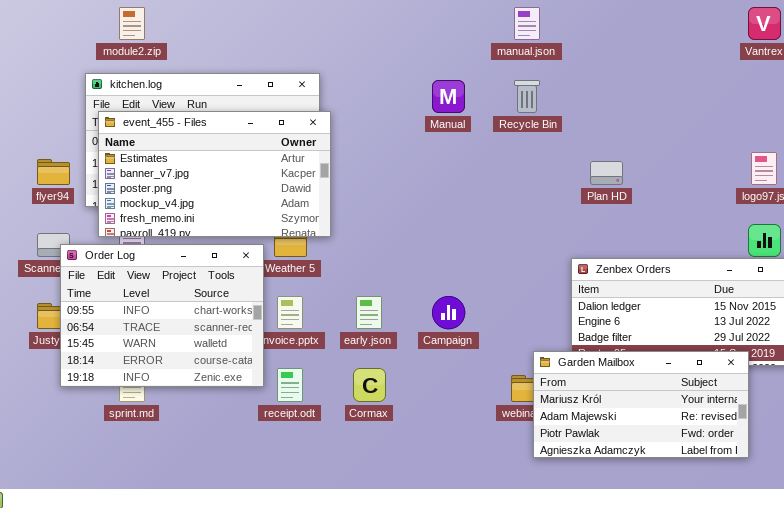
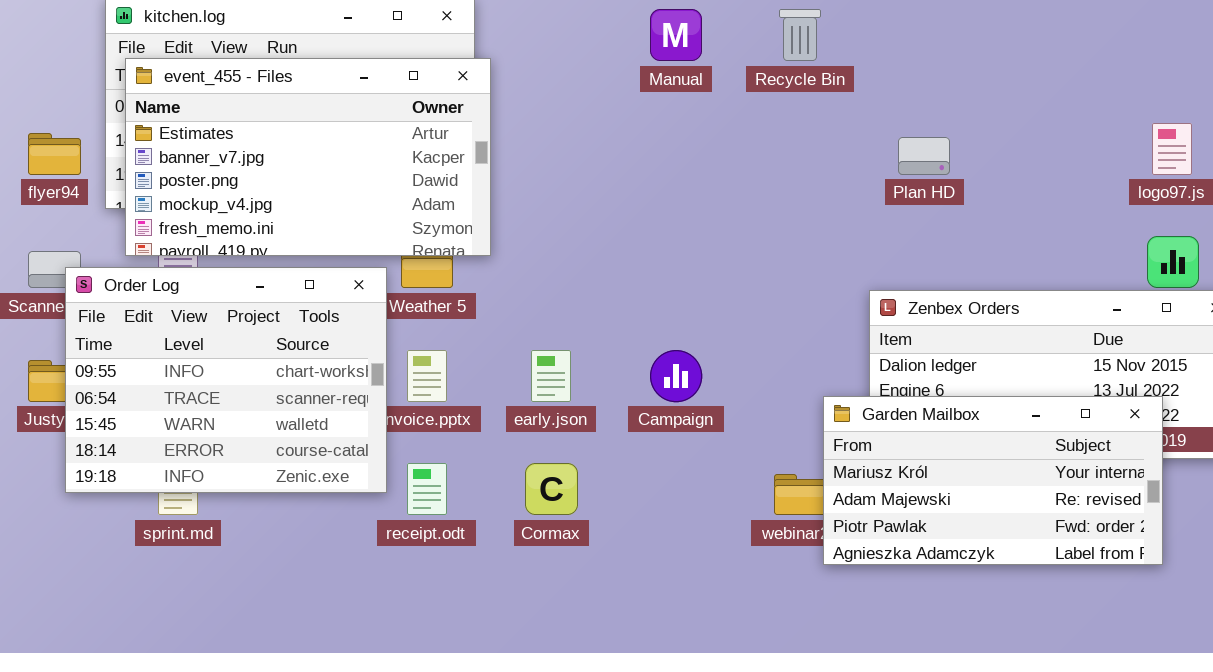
Garden Mailbox: [533,351,749,458] -> [823,396,1163,565], moved

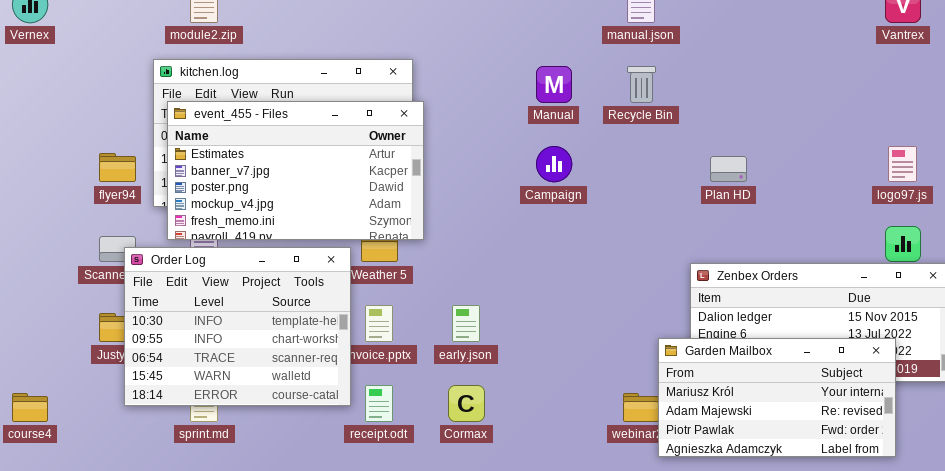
Order Log: [65,267,387,493] -> [124,247,351,406], scrolled up 1 row
Campaign: [650,350,702,402] -> [536,146,572,182], moved

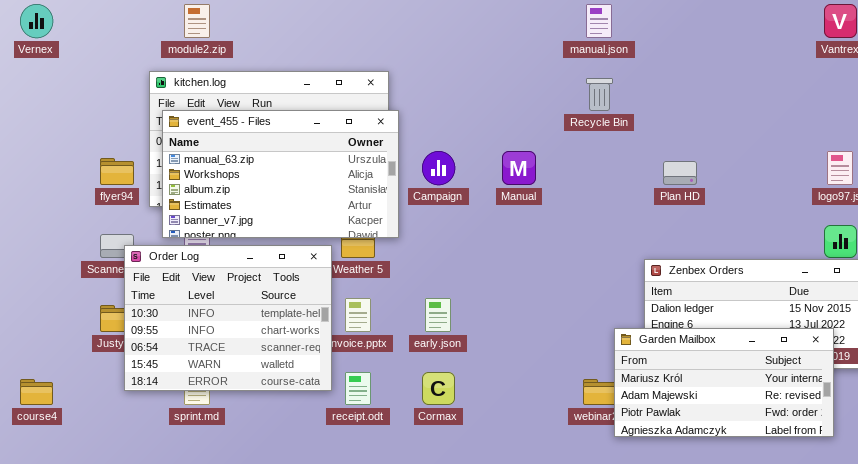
Manual: [536,66,572,103] -> [502,151,536,185], moved
event_455 - Files: [167,101,424,240] -> [162,110,399,238], scrolled up 3 rows
Campaign: [536,146,572,182] -> [422,151,455,185], moved

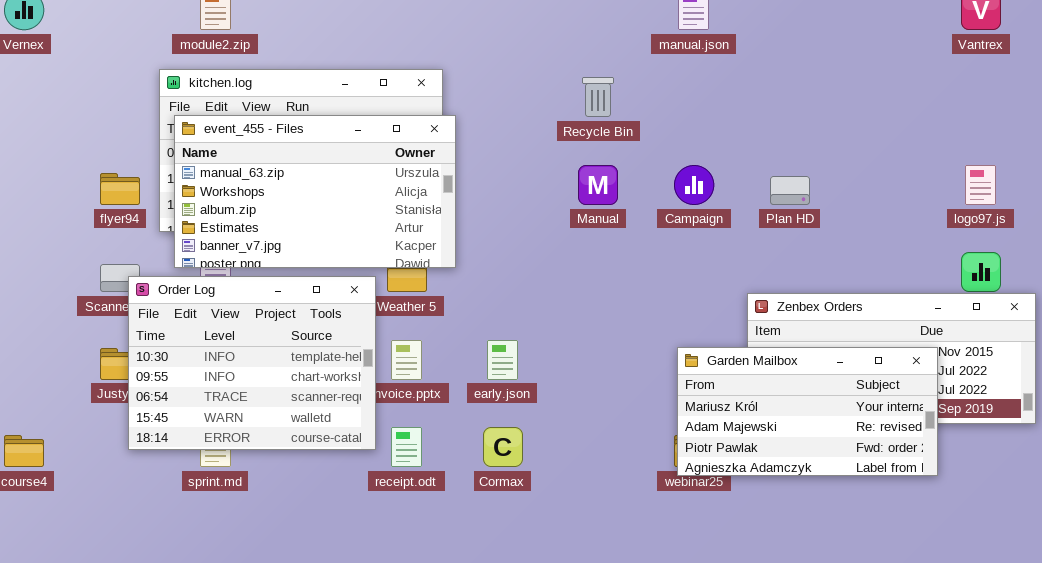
Recycle Bin: [586,78,613,111] -> [582,77,614,117], moved
Campaign: [422,151,455,185] -> [674,165,714,205], moved
Garden Mailbox: [614,328,834,437] -> [677,347,938,476], moved

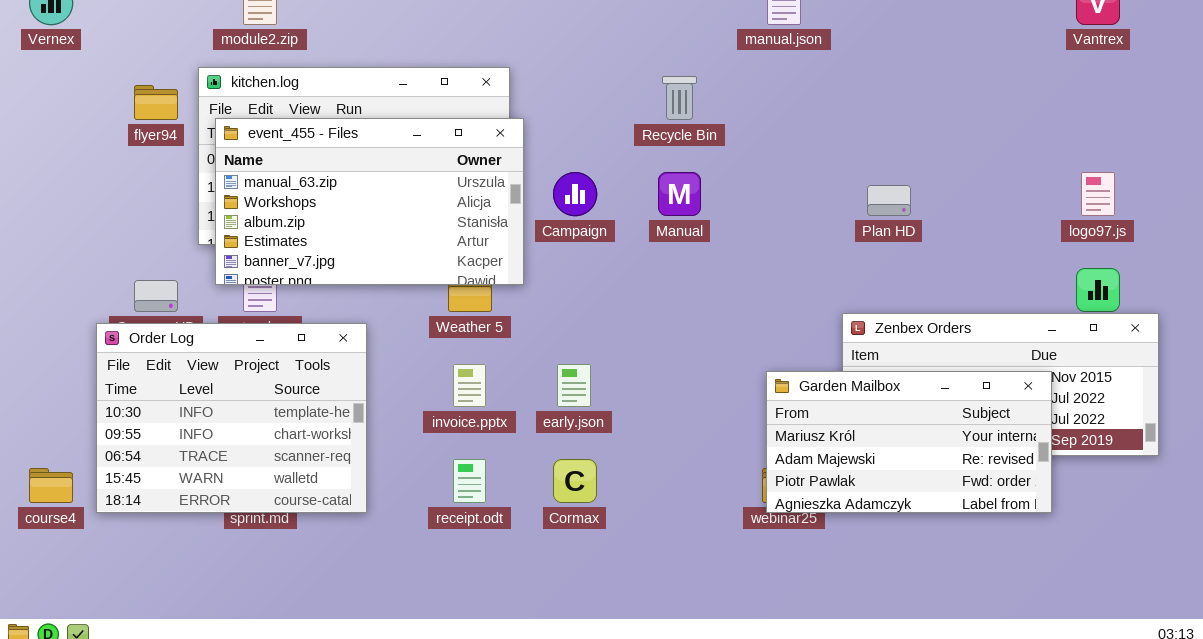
Campaign: [674,165,714,205] -> [553,172,597,216], moved
flyer94: [100,173,140,205] -> [134,85,178,120], moved
Order Log: [128,276,376,450] -> [96,323,367,513], moved

